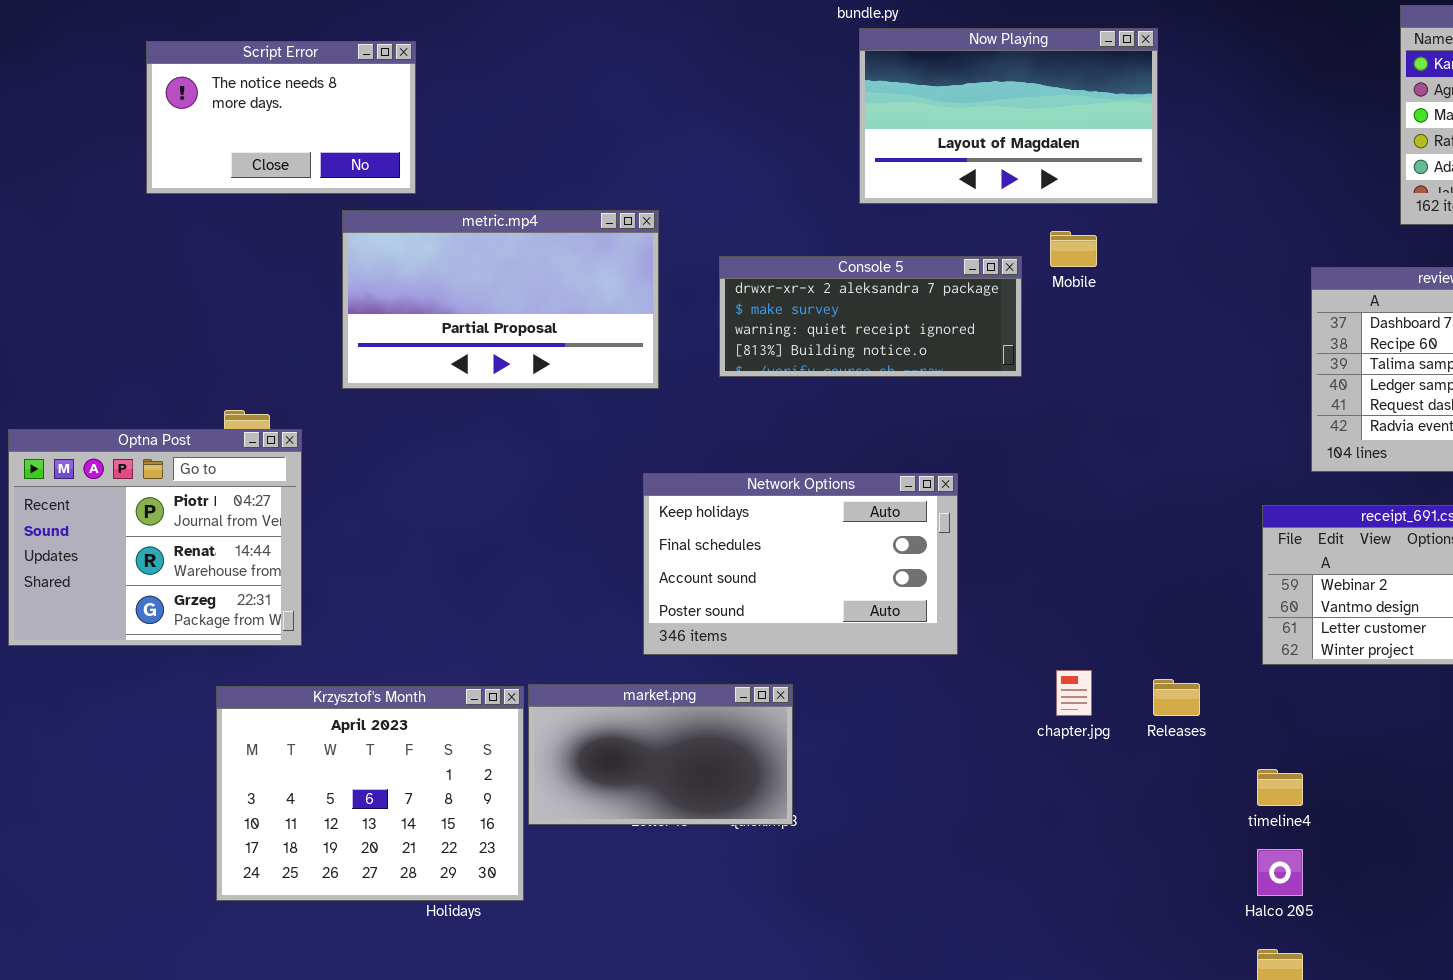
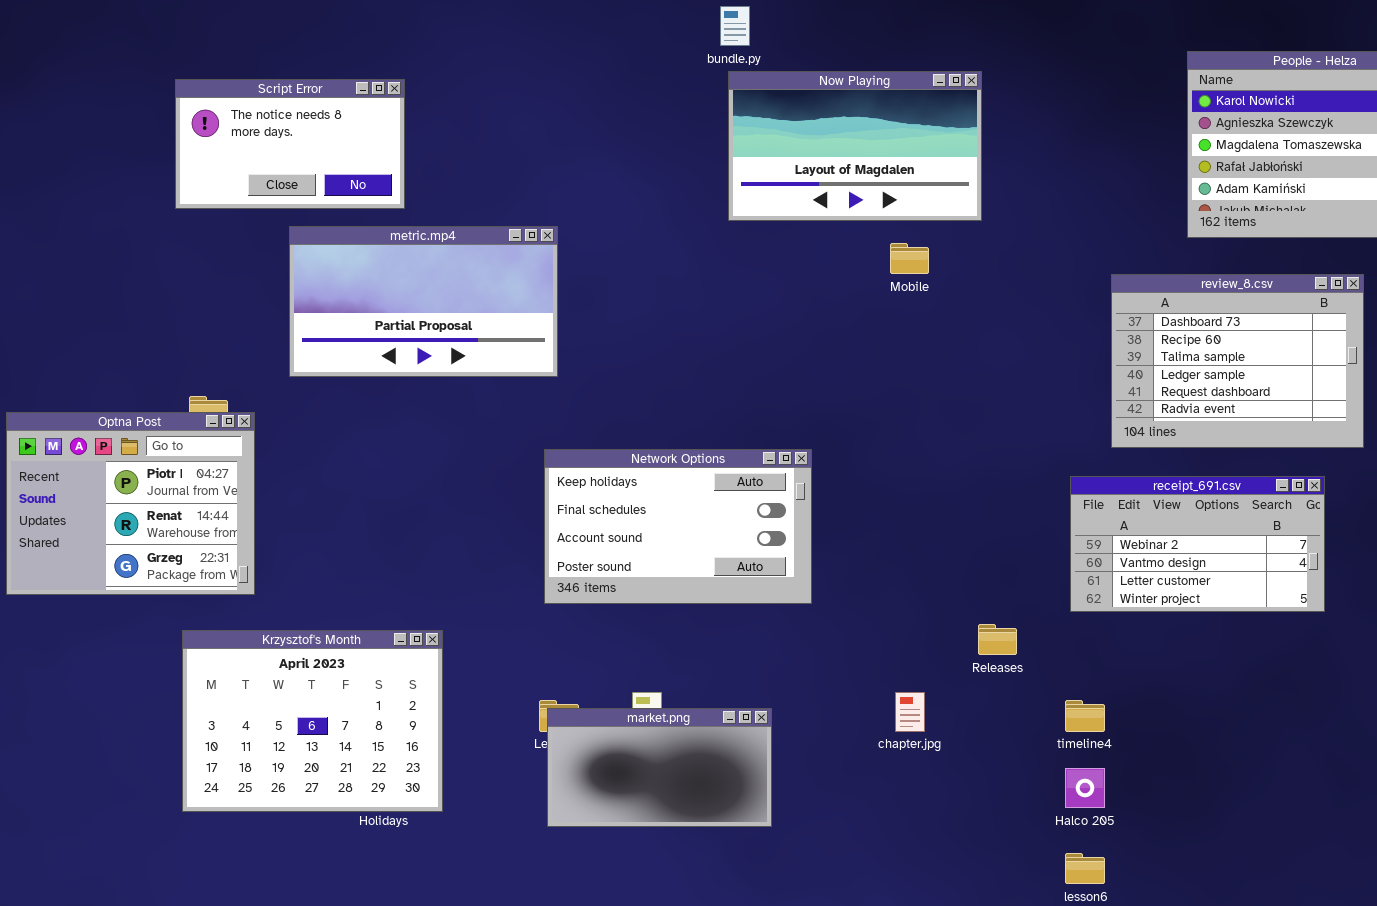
Script Error: [146,41,416,194] -> [175,79,405,209], moved
Console 5: [719,256,1022,377] -> none, closed
chapter.jpg: [1056,670,1092,716] -> [895,692,925,732], moved
market.png: [528,684,793,825] -> [547,708,772,827], moved

